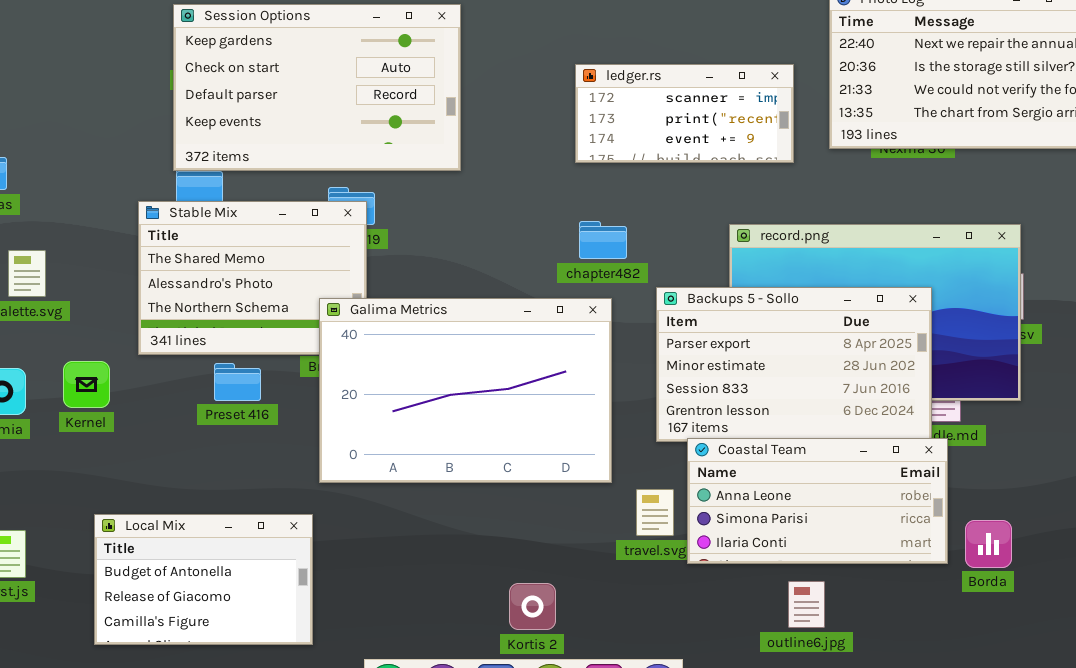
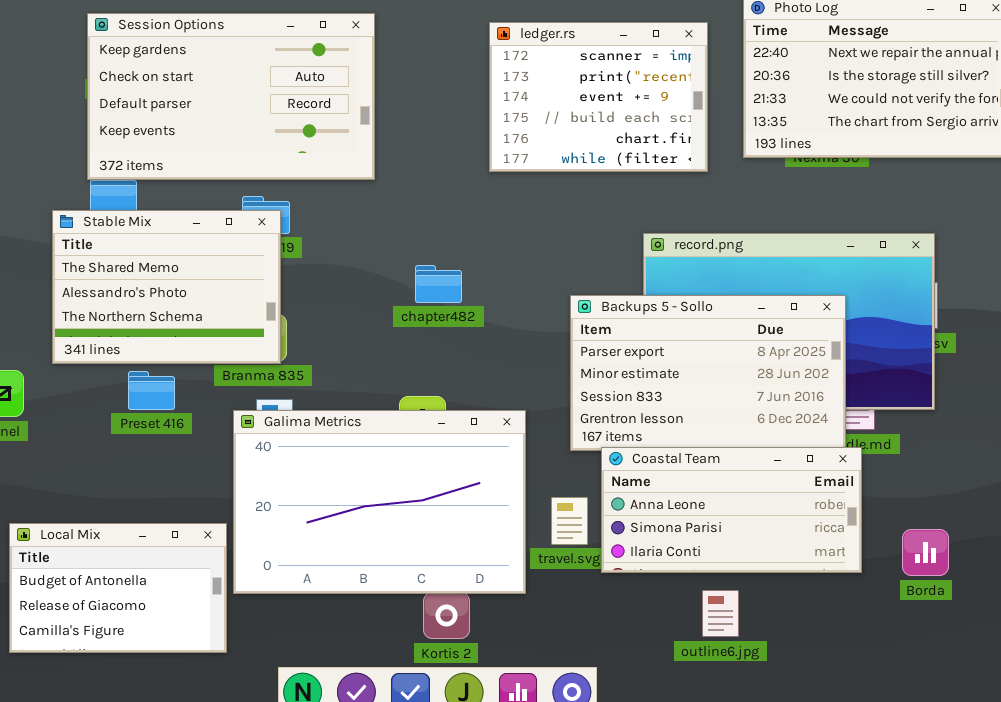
ledger.rs: [575,64,794,163] -> [489,22,708,172], resized
chapter482: [579,221,627,259] -> [415,265,462,303], moved
Galima Metrics: [319,298,612,483] -> [233,410,526,594], moved
Borda: [965,520,1012,568] -> [902,529,949,576], moved

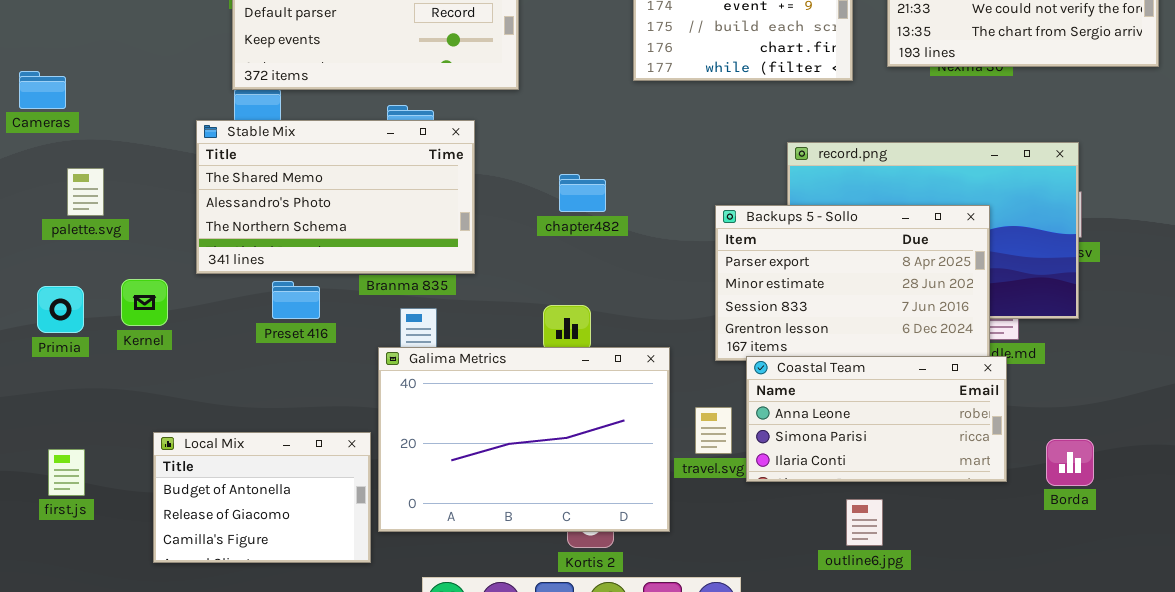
Stable Mix: [52,210,281,364] -> [196,120,475,274], resized
Galima Metrics: [233,410,526,594] -> [378,347,670,532], moved

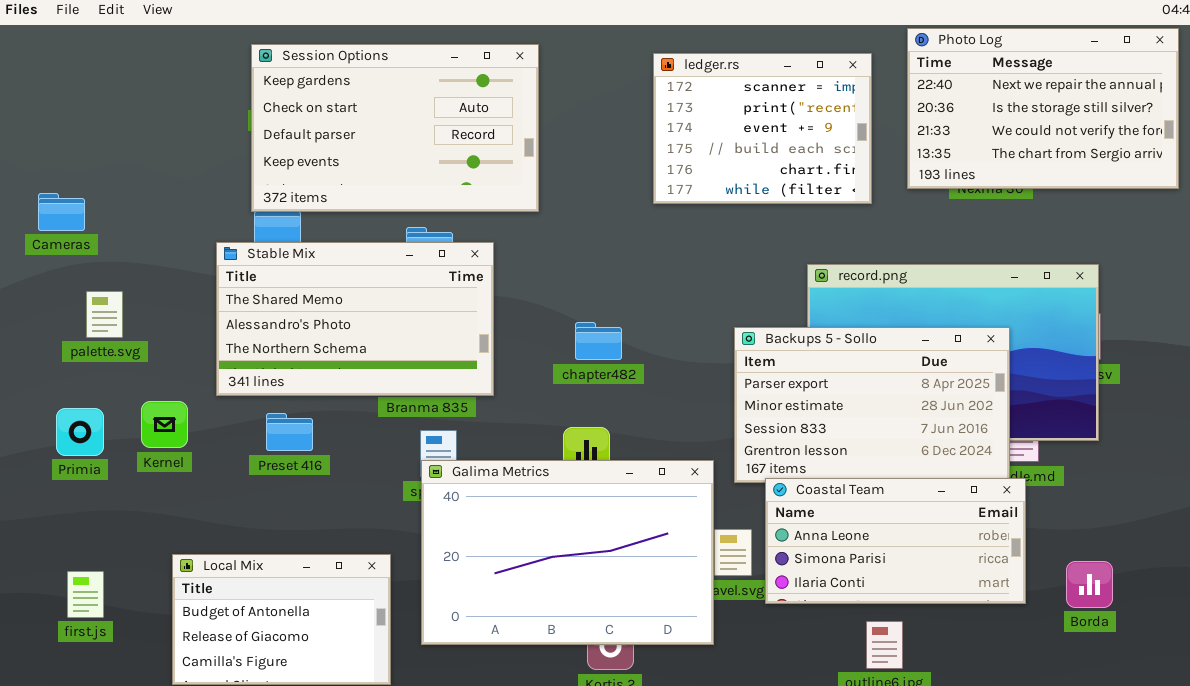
chapter482: [559,174,606,212] -> [575,322,622,360], moved
Preset 416: [272,281,320,319] -> [266,413,313,451], moved
Galima Metrics: [378,347,670,532] -> [421,460,714,645], moved

